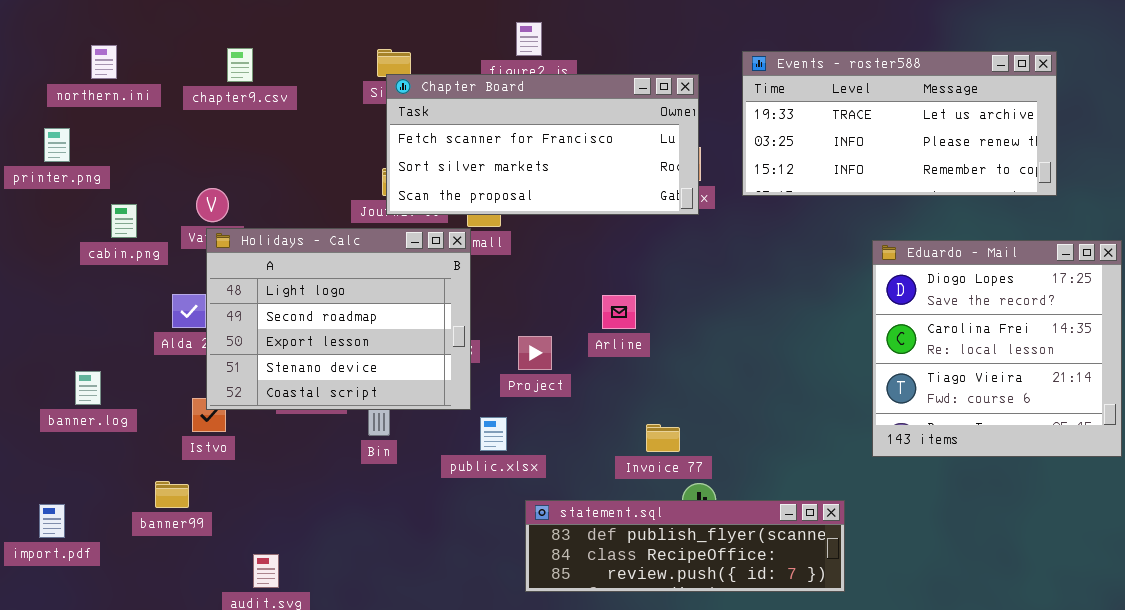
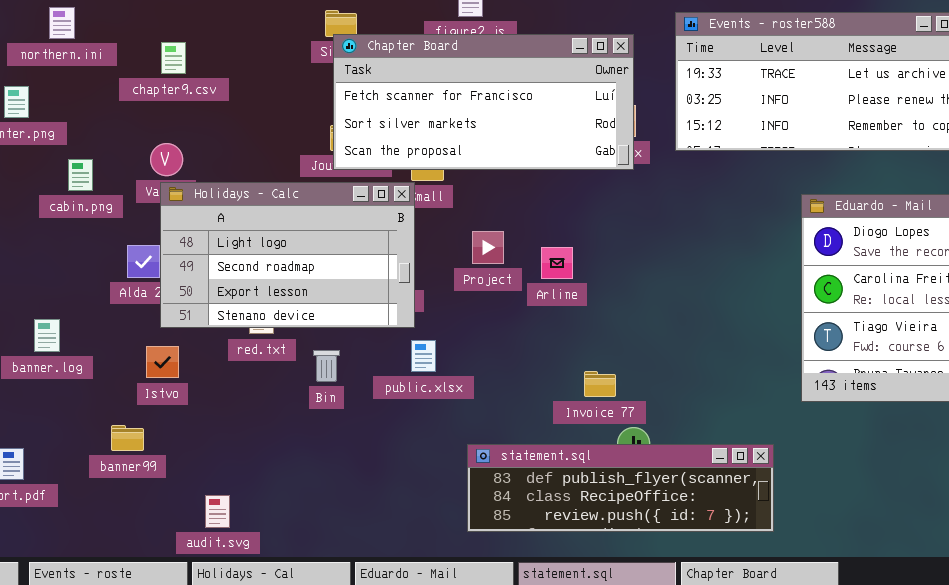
chapter9.csv: [227,48,253,82] -> [161,42,186,74], moved
Holidays - Calc: [206,228,471,410] -> [160,182,415,328], resized
Project: [518,336,552,370] -> [472,231,504,264], moved
public.xlsx: [480,417,507,451] -> [411,340,436,372], moved

